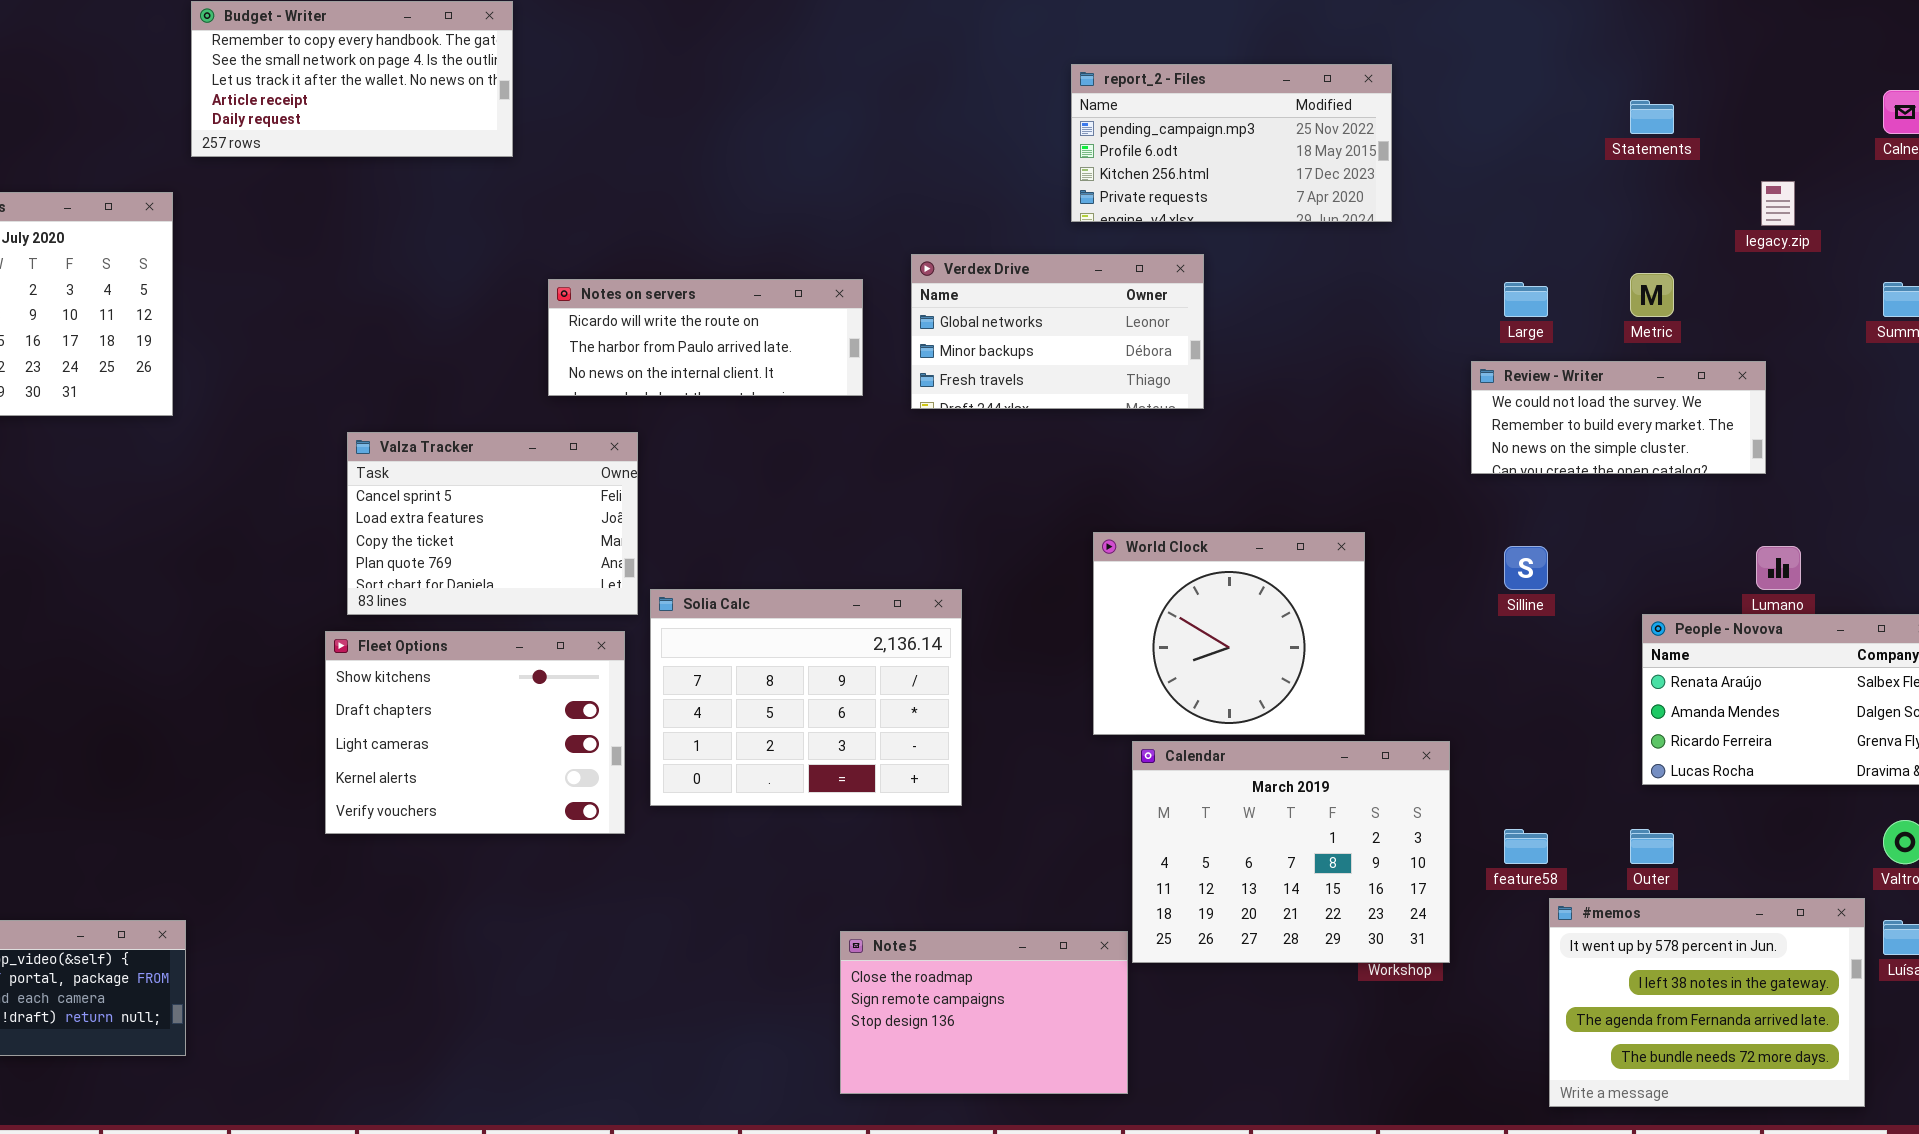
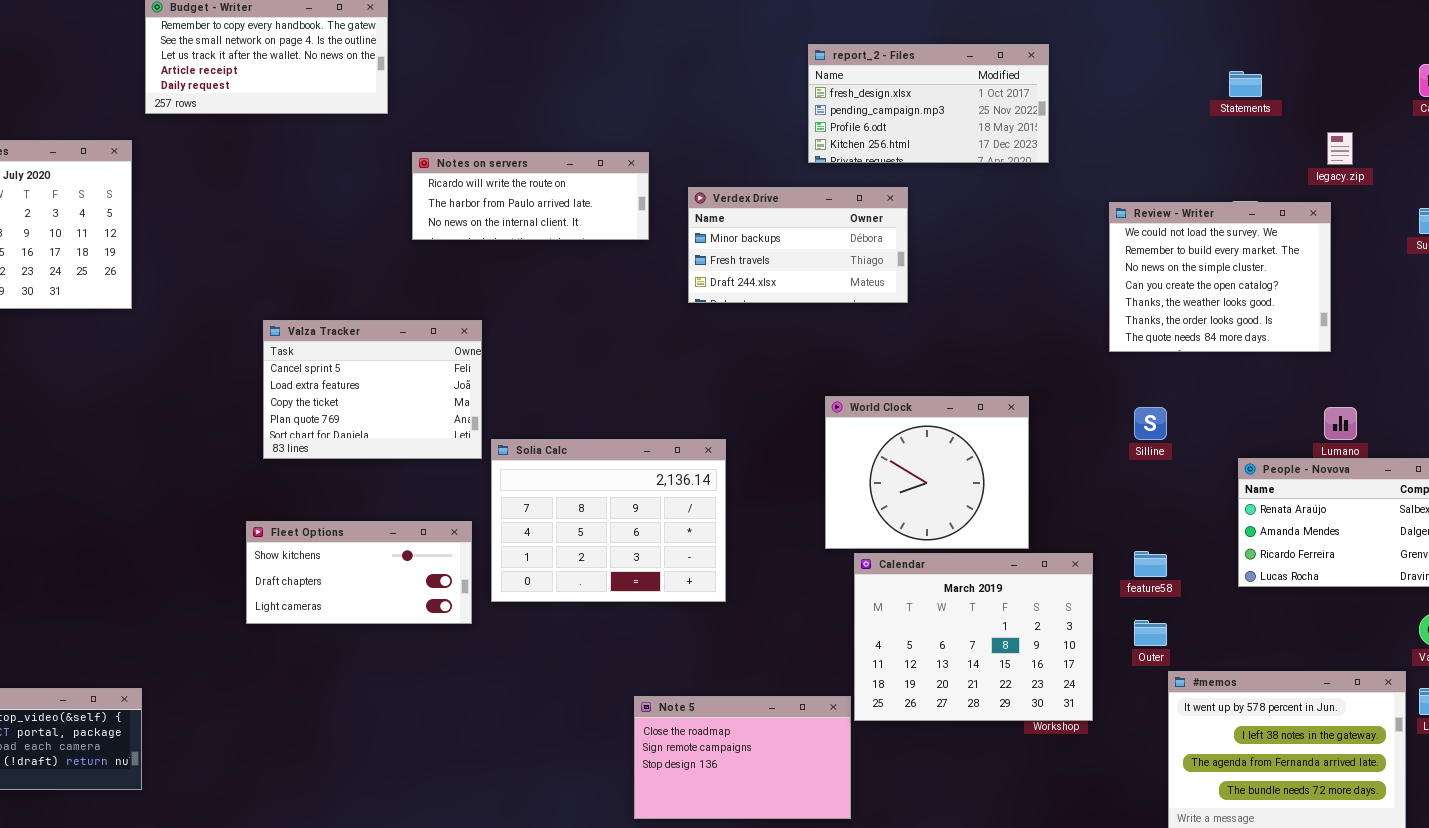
report_2 - Files: [1071,64,1392,222] -> [808,44,1049,163], scrolled up 1 row
Verdex Drive: [911,254,1204,409] -> [688,187,908,303], scrolled down 1 row
Notes on servers: [548,279,863,396] -> [412,152,649,240], moved
Review - Writer: [1471,361,1766,474] -> [1109,202,1331,352], resized
Fleet Options: [325,631,625,834] -> [246,521,472,624], resized
feature58: [1504,829,1548,864] -> [1134,551,1167,577], moved
Outer: [1630,829,1674,864] -> [1134,620,1167,646], moved

